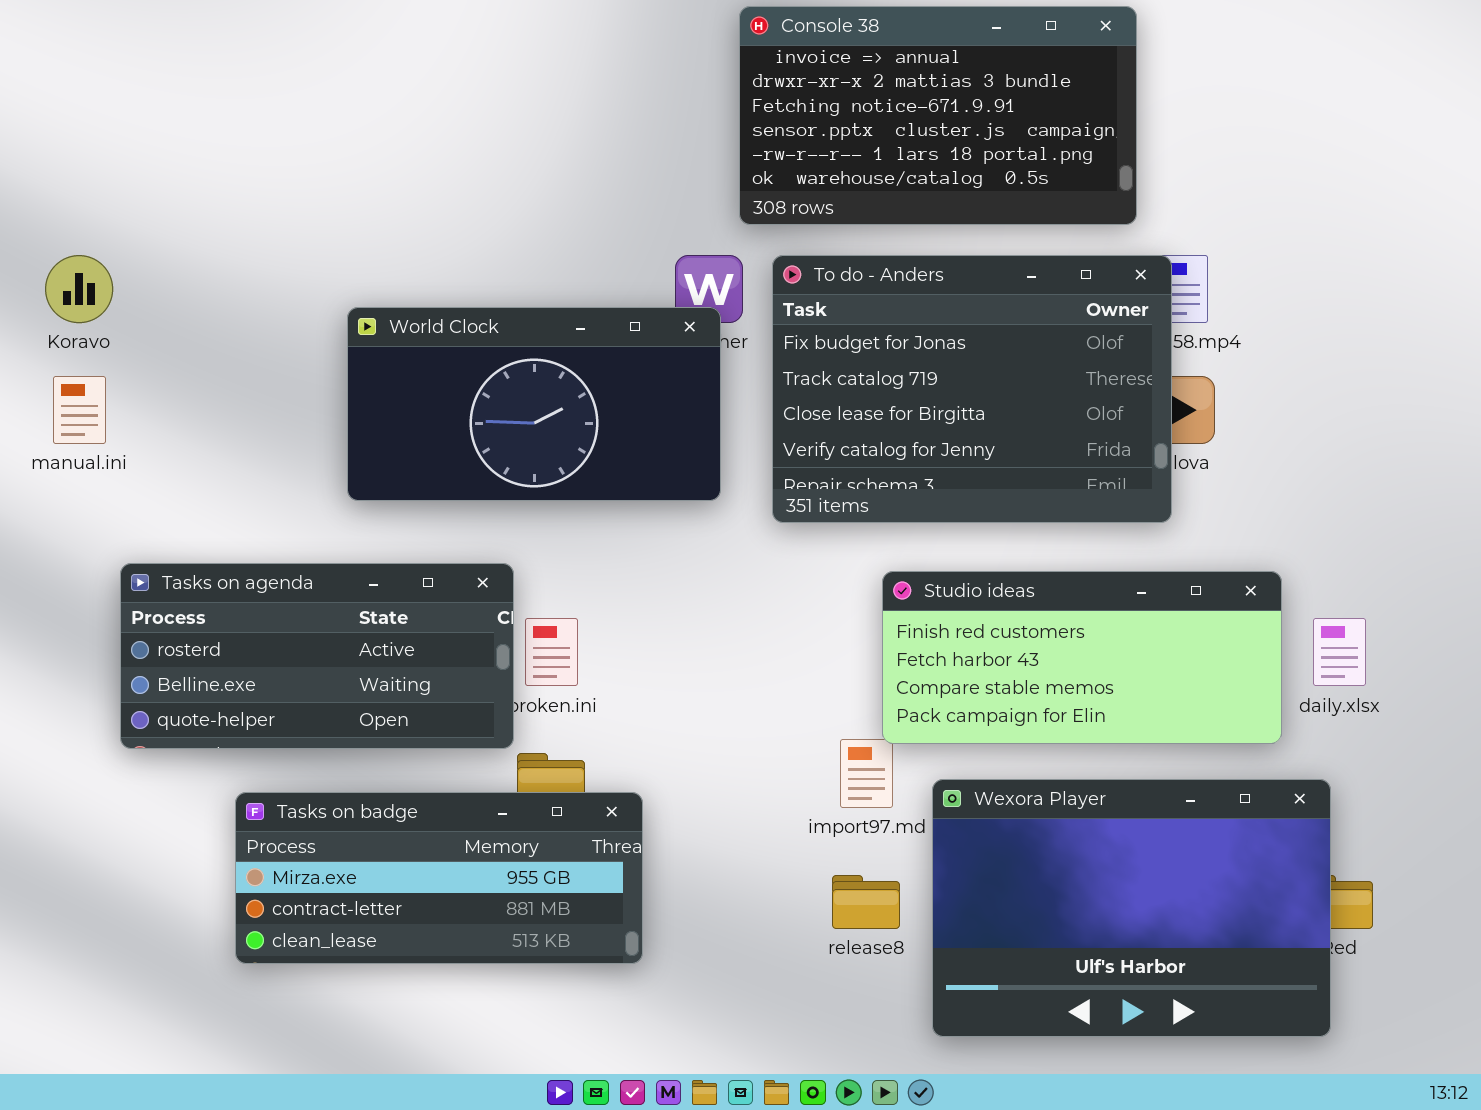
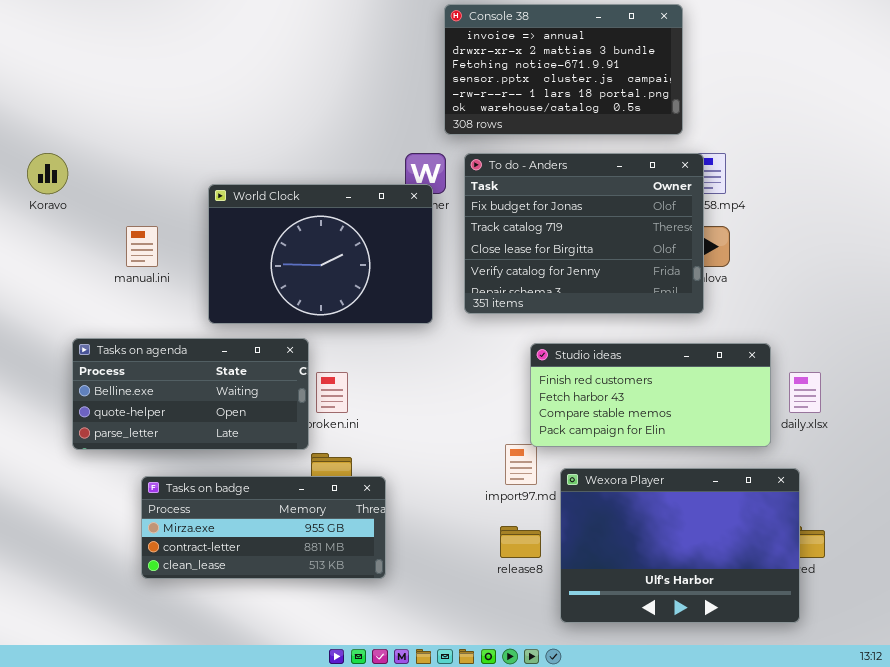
World Clock: [347,307,721,501] -> [208,184,433,324], resized
manual.ini: [53,376,106,444] -> [126,226,158,267], moved
Tasks on agenda: [120,563,514,749] -> [72,338,309,450], scrolled down 1 row

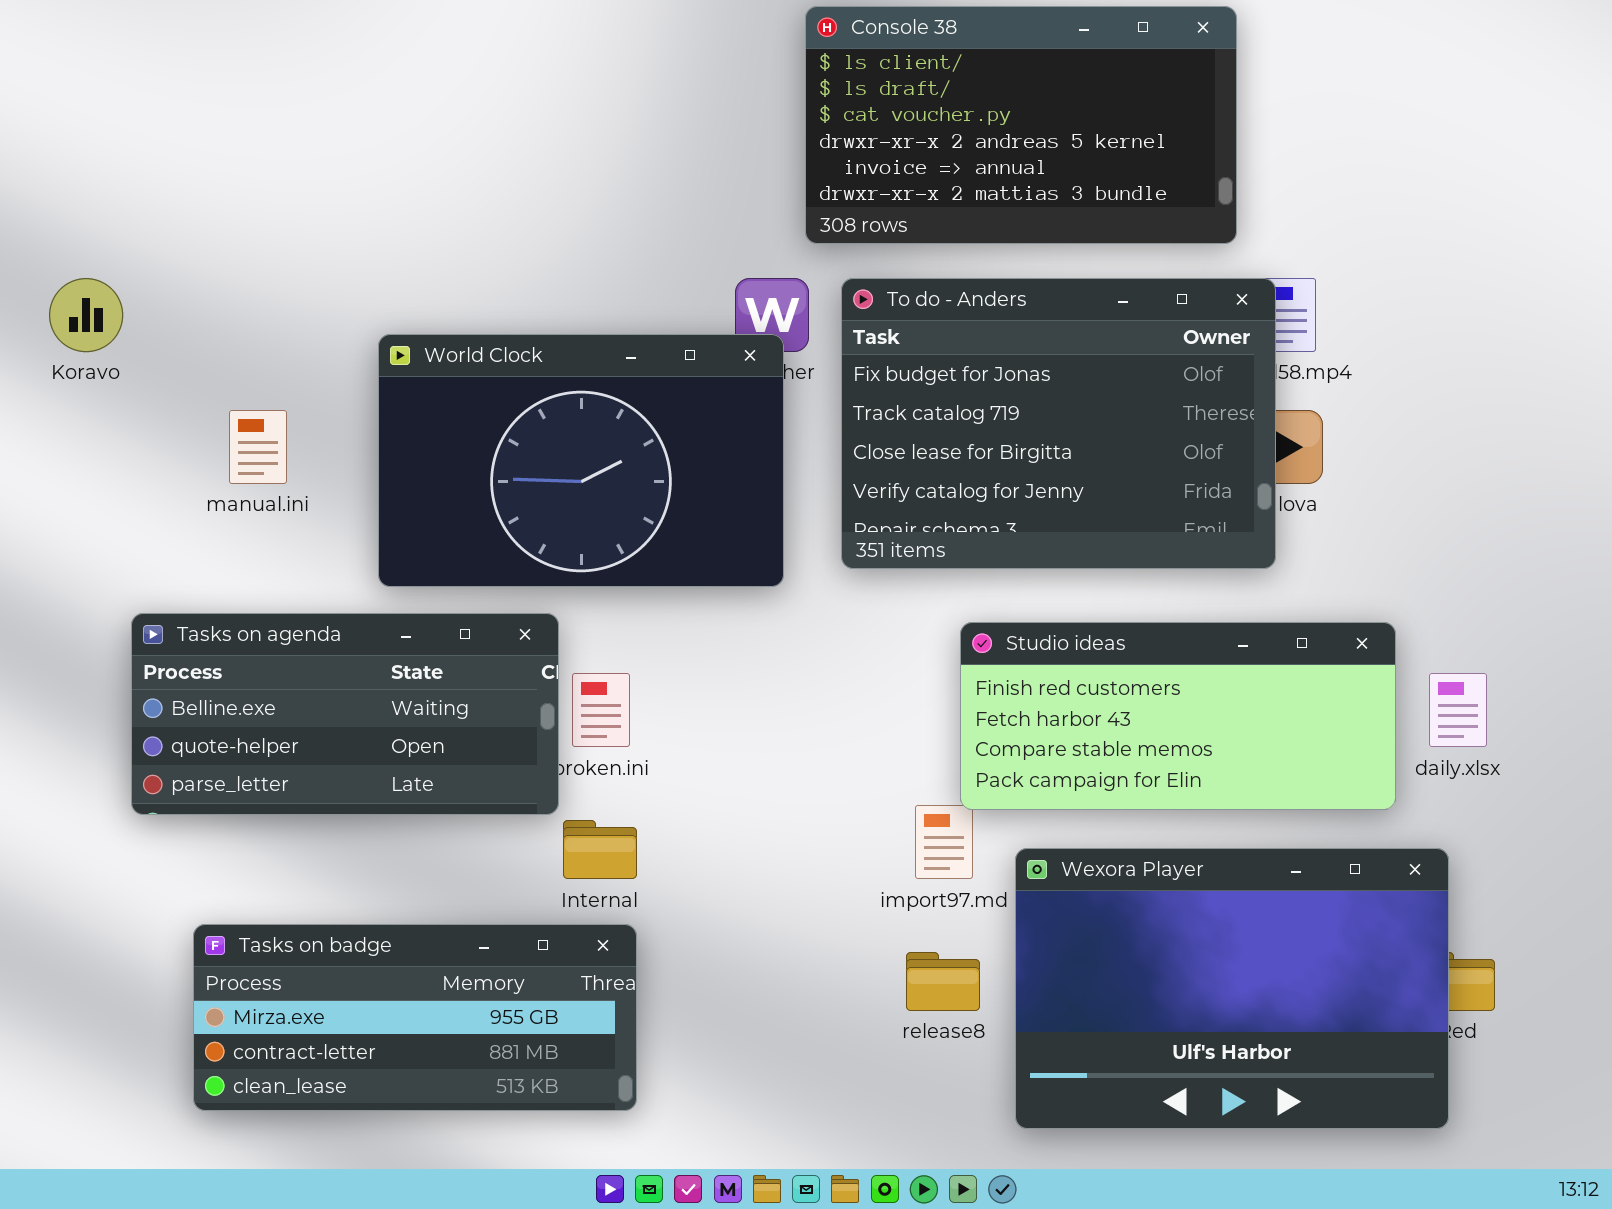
Console 38: [444,4,683,135] -> [805,6,1237,244], scrolled up 4 rows
Tasks on badge: [141,476,386,579] -> [193,924,637,1111], moved

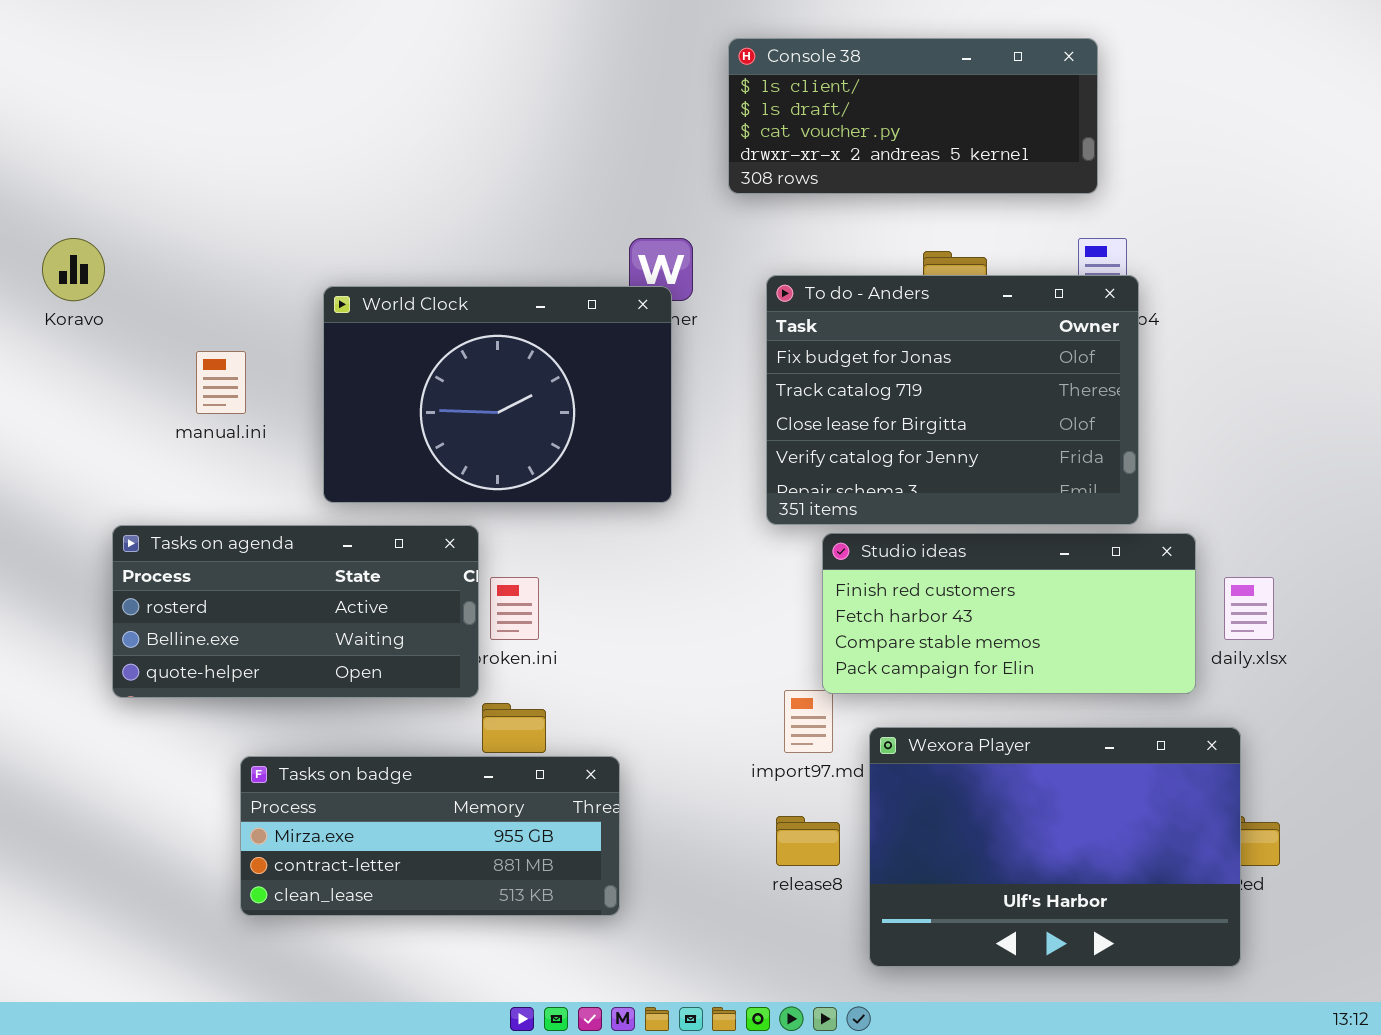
Console 38: [805,6,1237,244] -> [728,38,1098,194], moved, resized
To do - Anders: [841,278,1276,569] -> [766,275,1139,525], moved
Tasks on agenda: [131,613,559,815] -> [112,525,479,698], scrolled up 1 row
Tasks on badge: [193,924,637,1111] -> [240,756,620,916], moved

